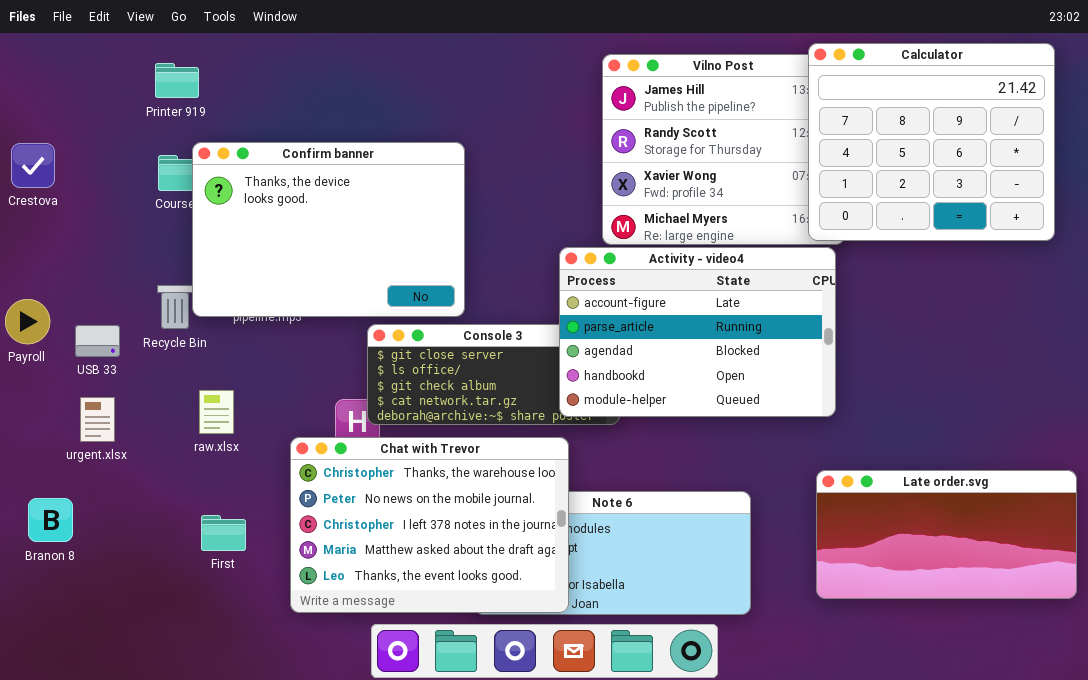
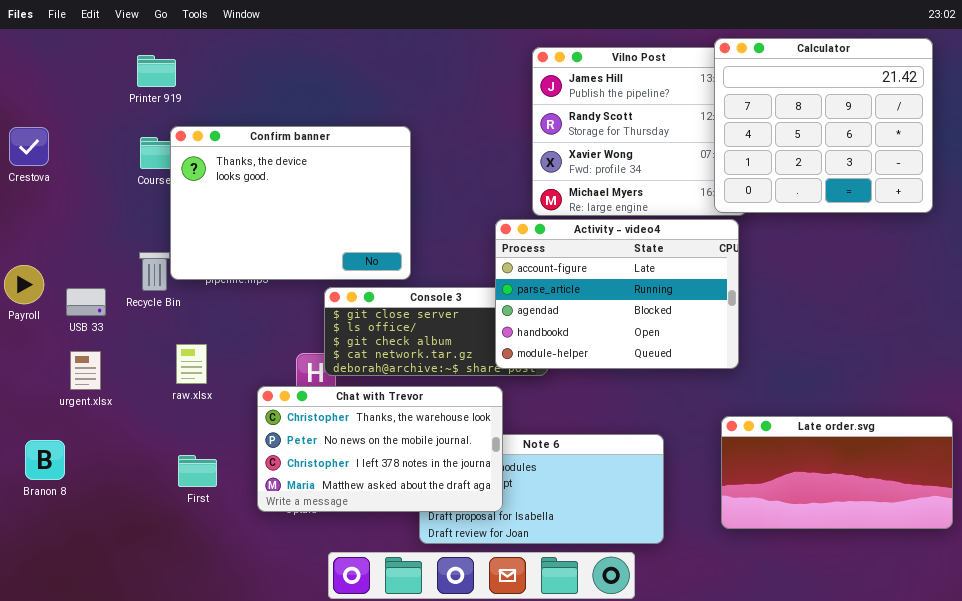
Chat with Trevor: [290,437,569,613] -> [257,386,503,512], resized

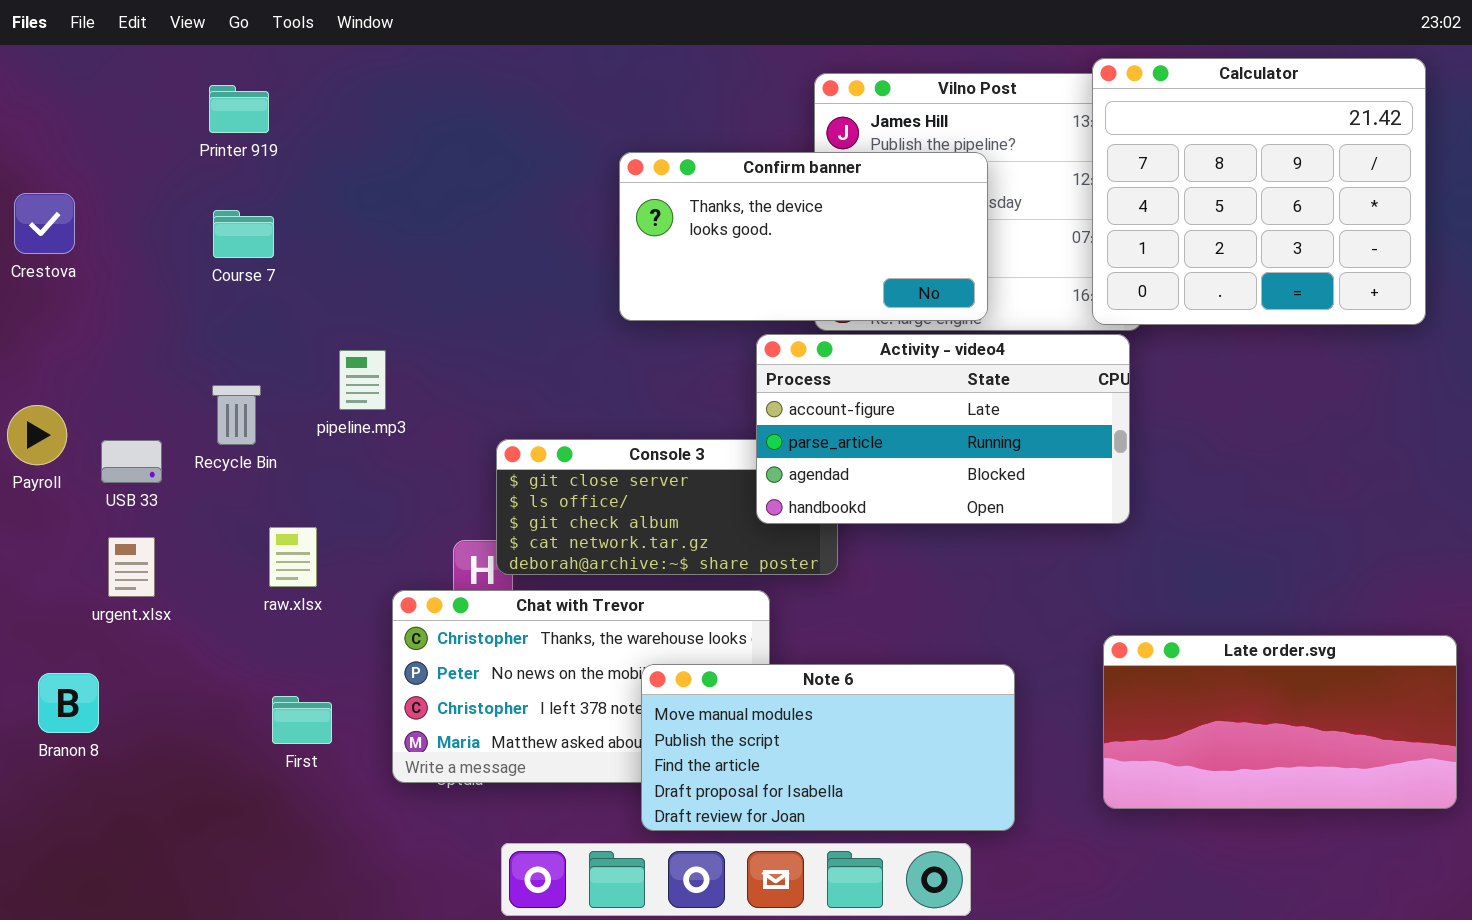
Confirm banner: [170,126,411,280] -> [619,152,988,321], moved, resized
Activity - video4: [495,219,739,369] -> [756,334,1130,524], resized
Note 6: [419,434,664,544] -> [641,664,1015,831], raised

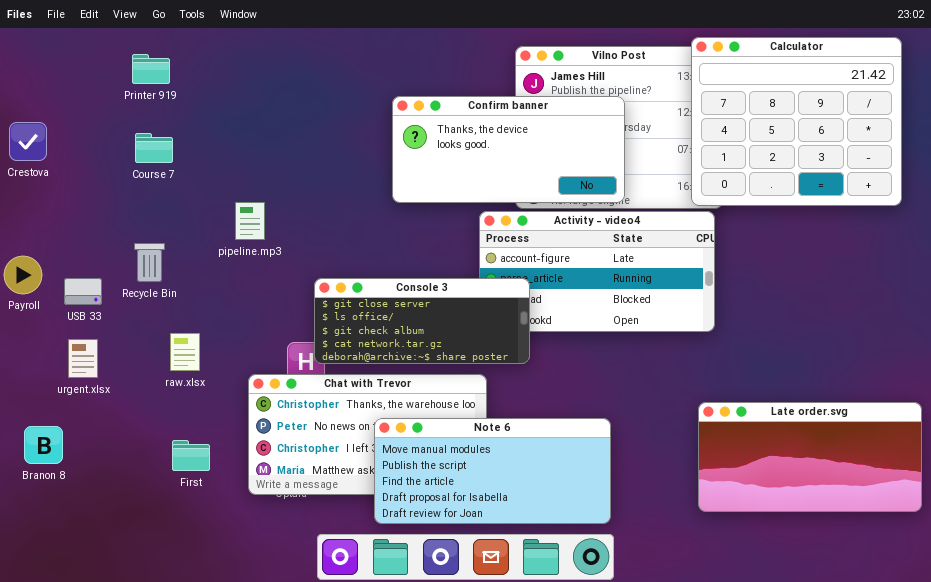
pipeline.mp3: [339,350,386,410] -> [235,202,265,240], moved
Console 3: [496,439,838,575] -> [314,278,530,364], raised
Note 6: [641,664,1015,831] -> [374,418,611,524], moved

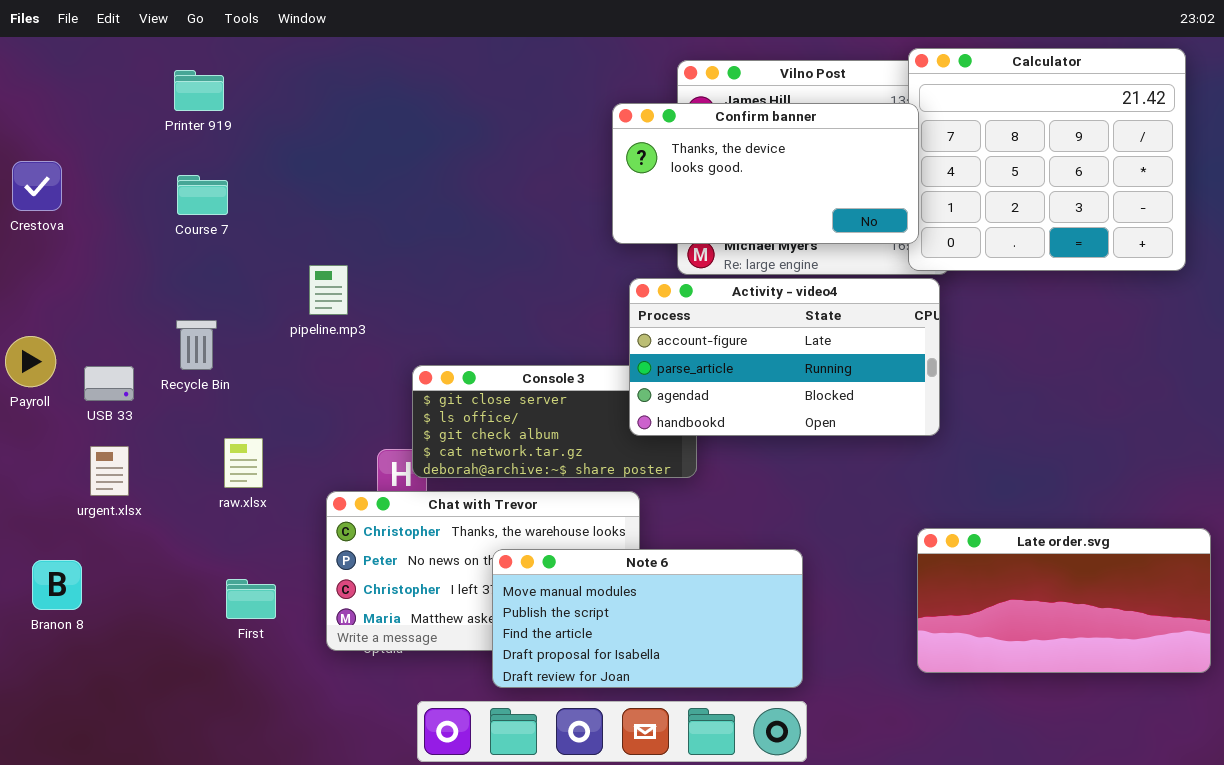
Confirm banner: [392,96,625,203] -> [612,103,919,244], moved
Activity - video4: [479,211,715,332] -> [629,278,940,436], raised

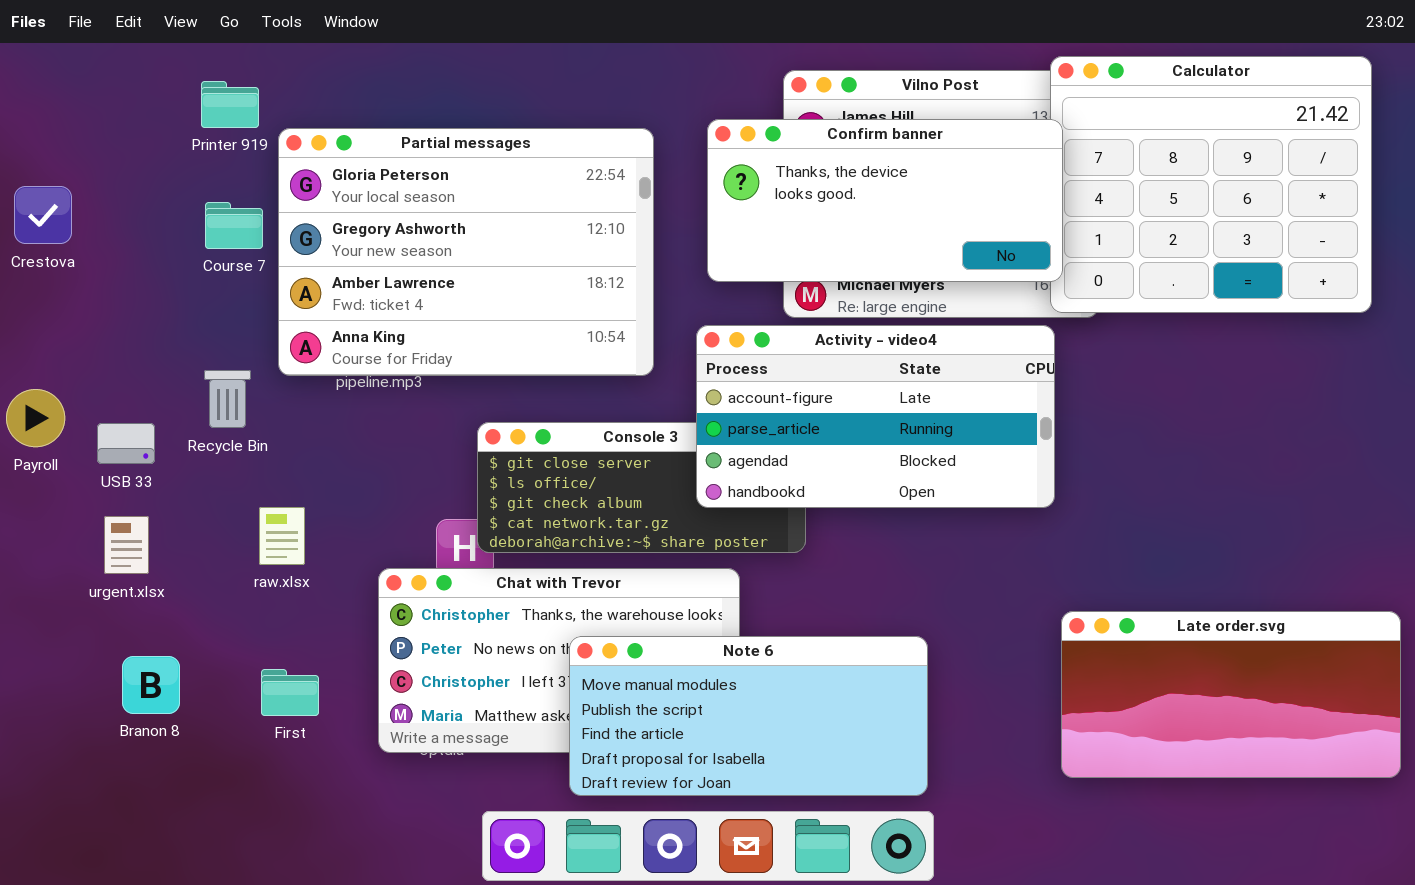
Partial messages: none -> [278,128,654,376], opened
Activity - video4: [629,278,940,436] -> [696,325,1055,508], moved
Branon 8: [32,560,82,610] -> [122,656,180,714], moved

